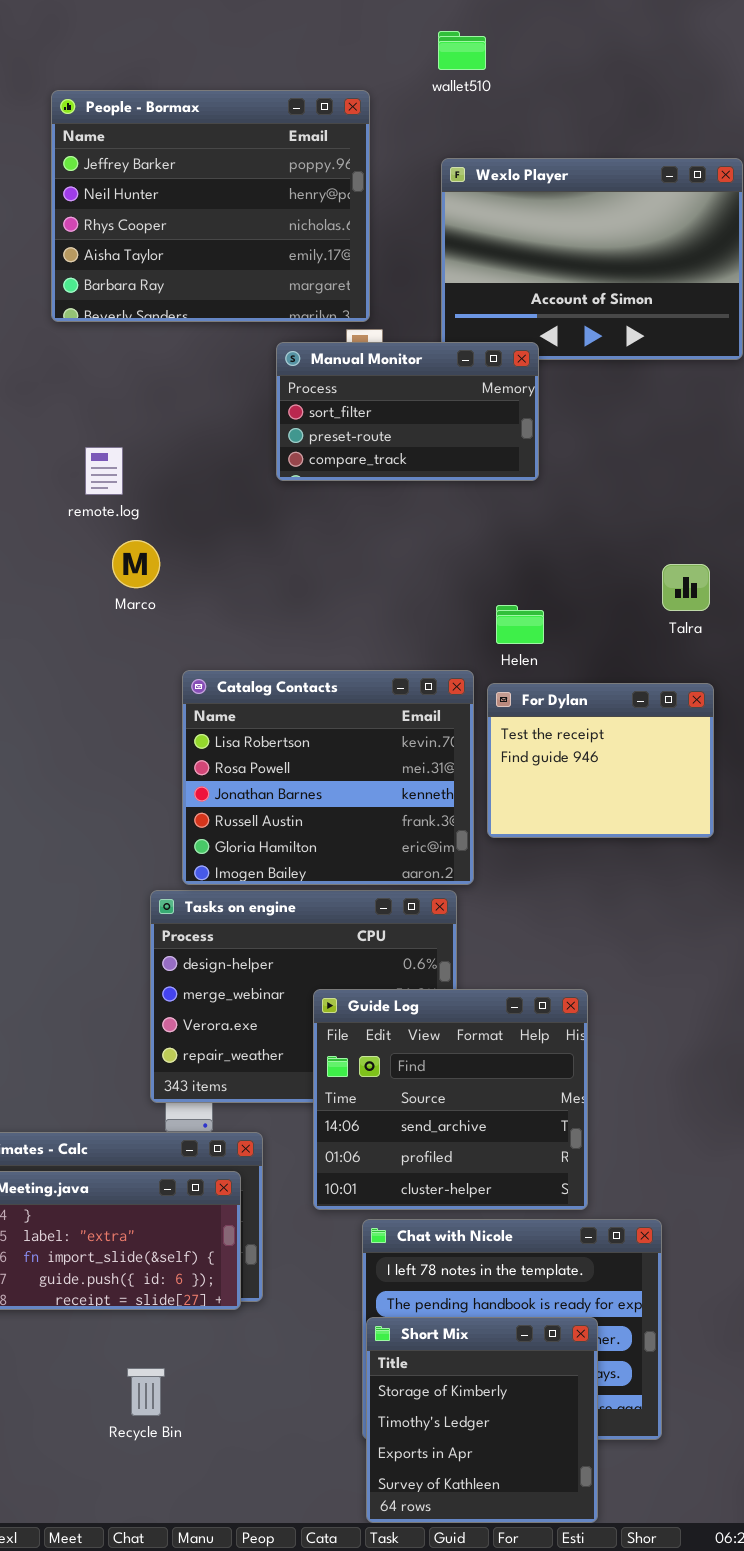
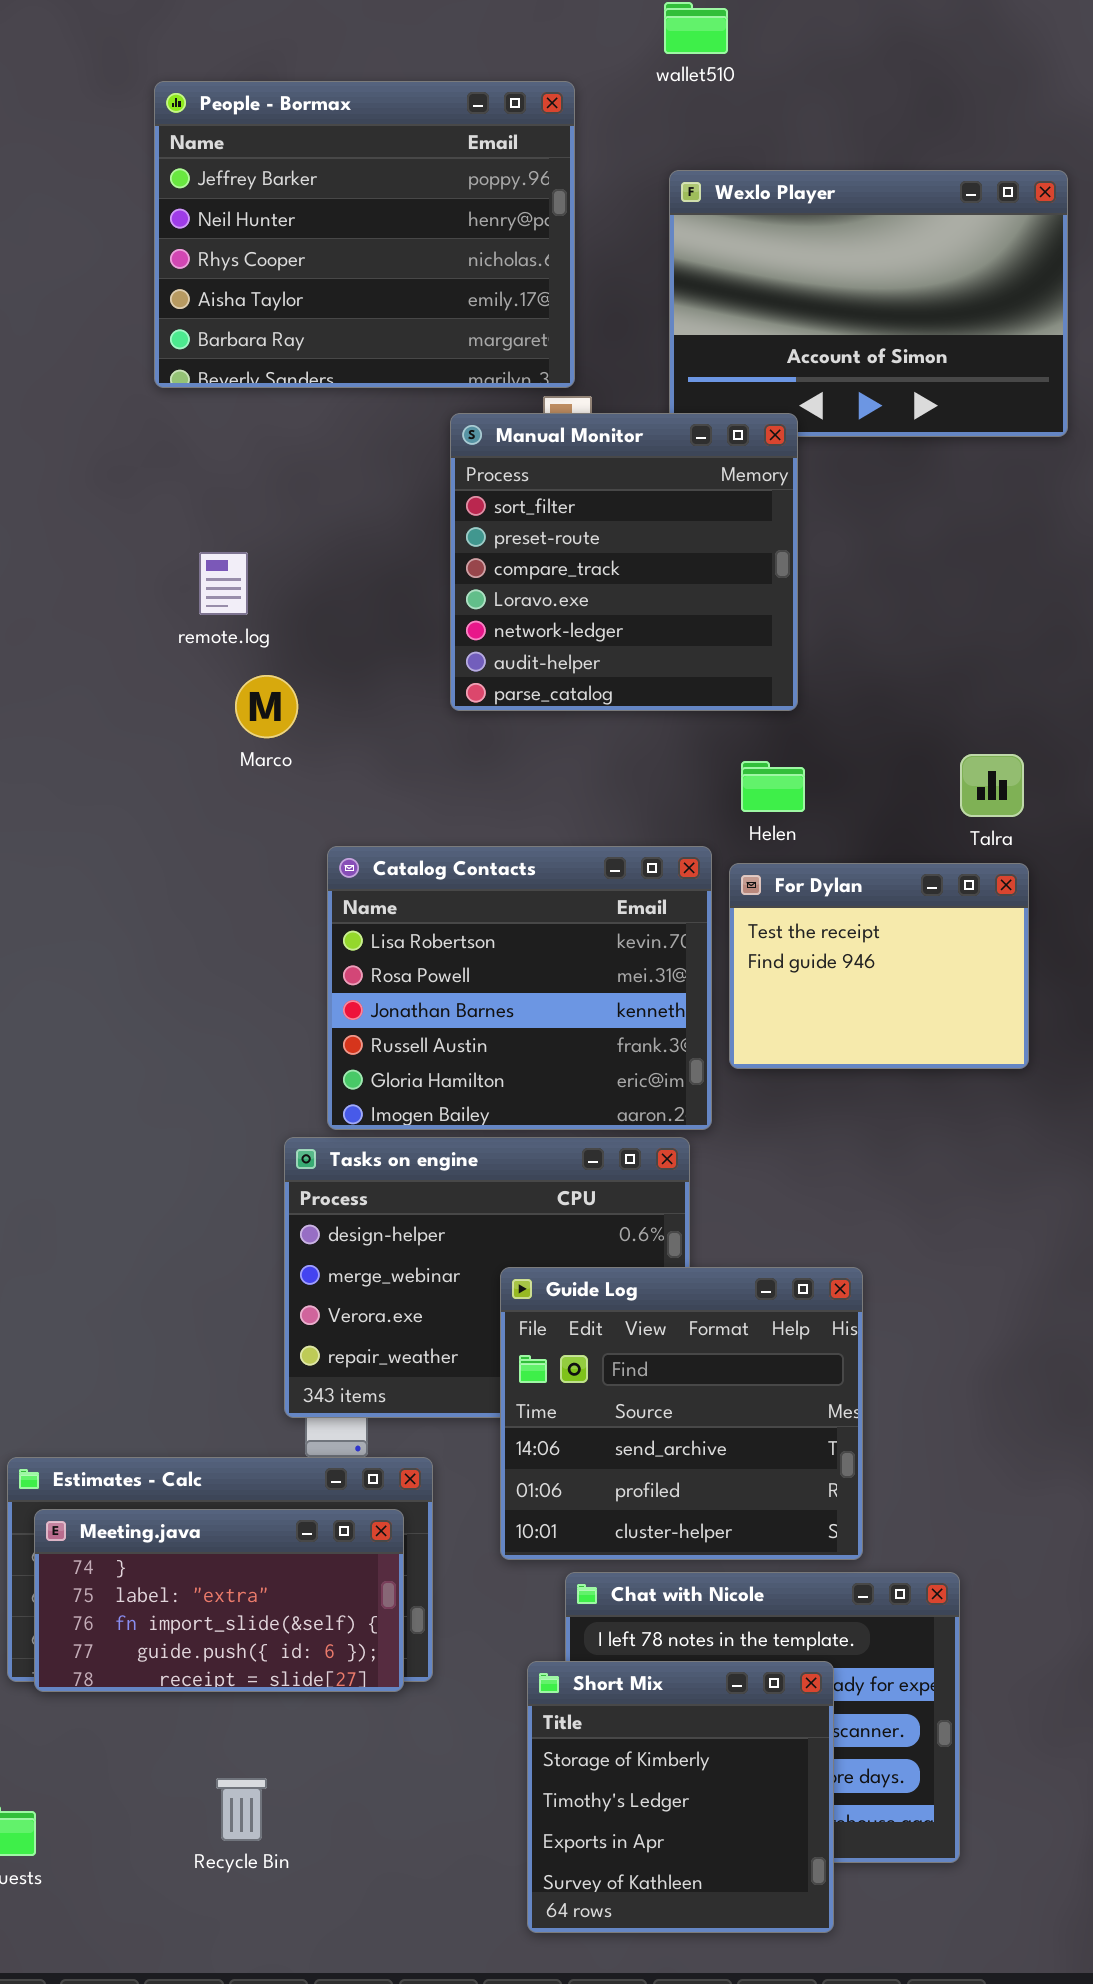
Manual Monitor: [276,342,539,481] -> [450,413,798,711], resized
Talra: [662,564,710,611] -> [960,754,1024,817], moved
Short Mix: [366,1317,598,1523] -> [527,1661,834,1933], moved
Recycle Bin: [127,1368,165,1416] -> [216,1778,267,1841], moved

